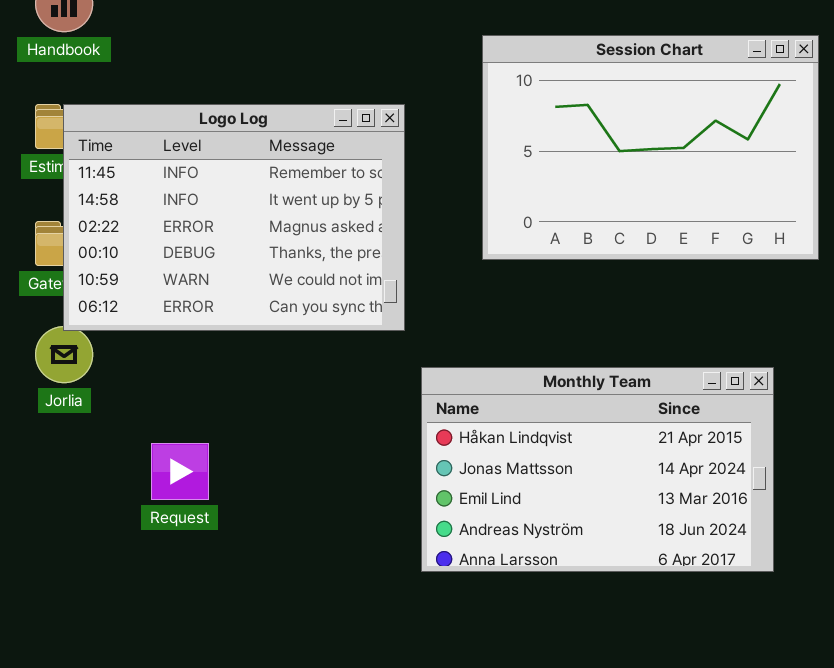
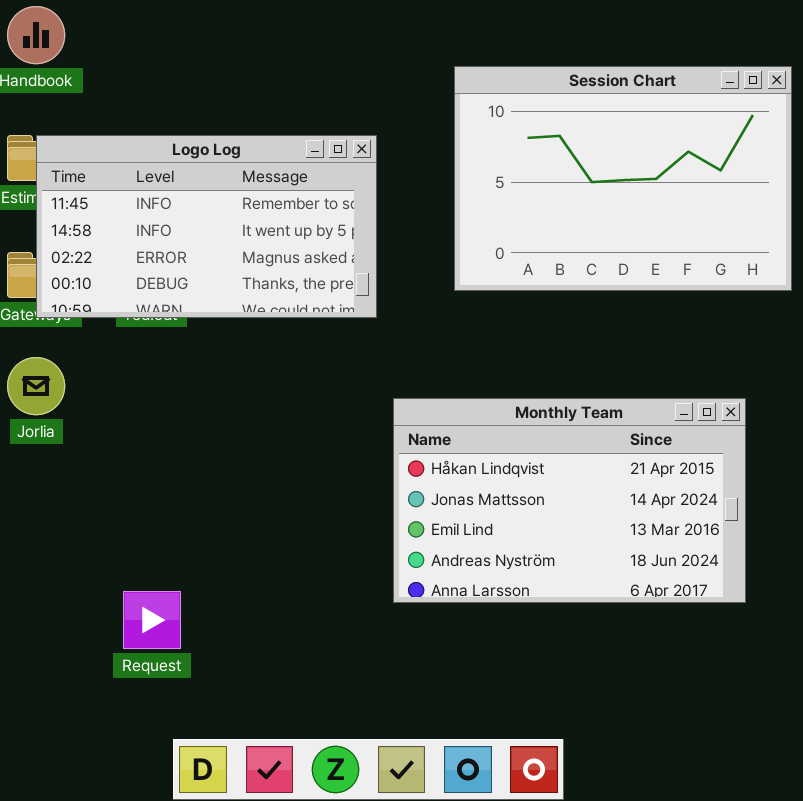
Logo Log: [63,104,405,331] -> [36,135,377,318], resized
Request: [151,443,209,500] -> [123,591,181,649], moved

